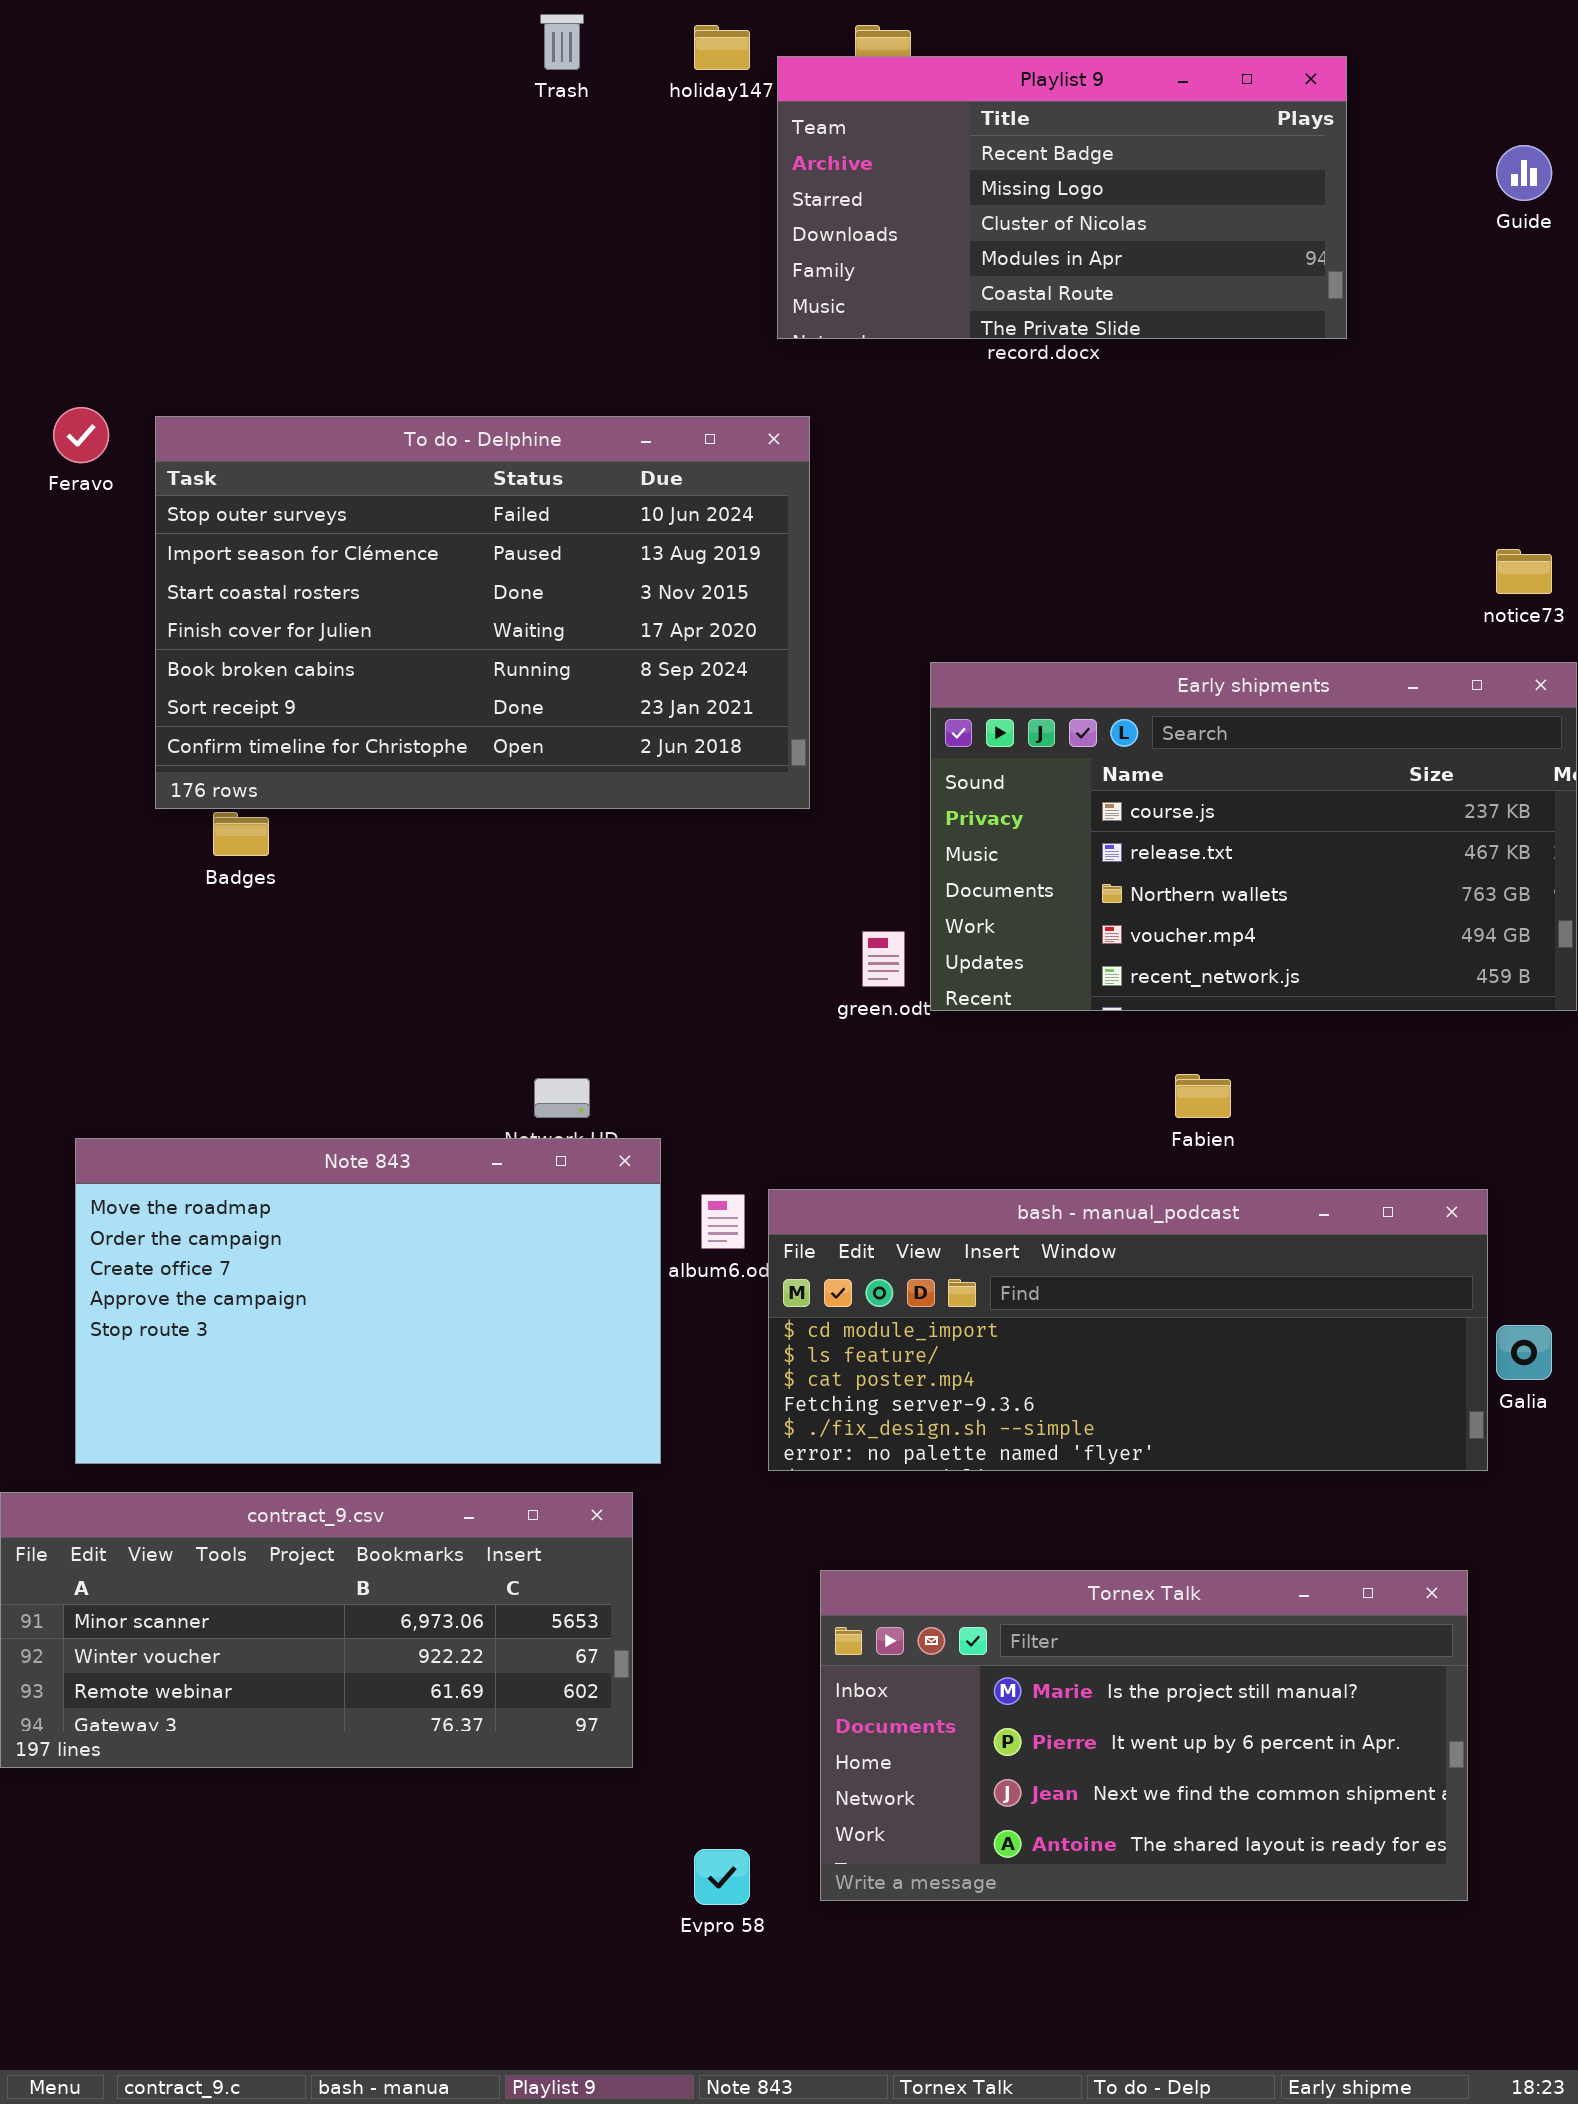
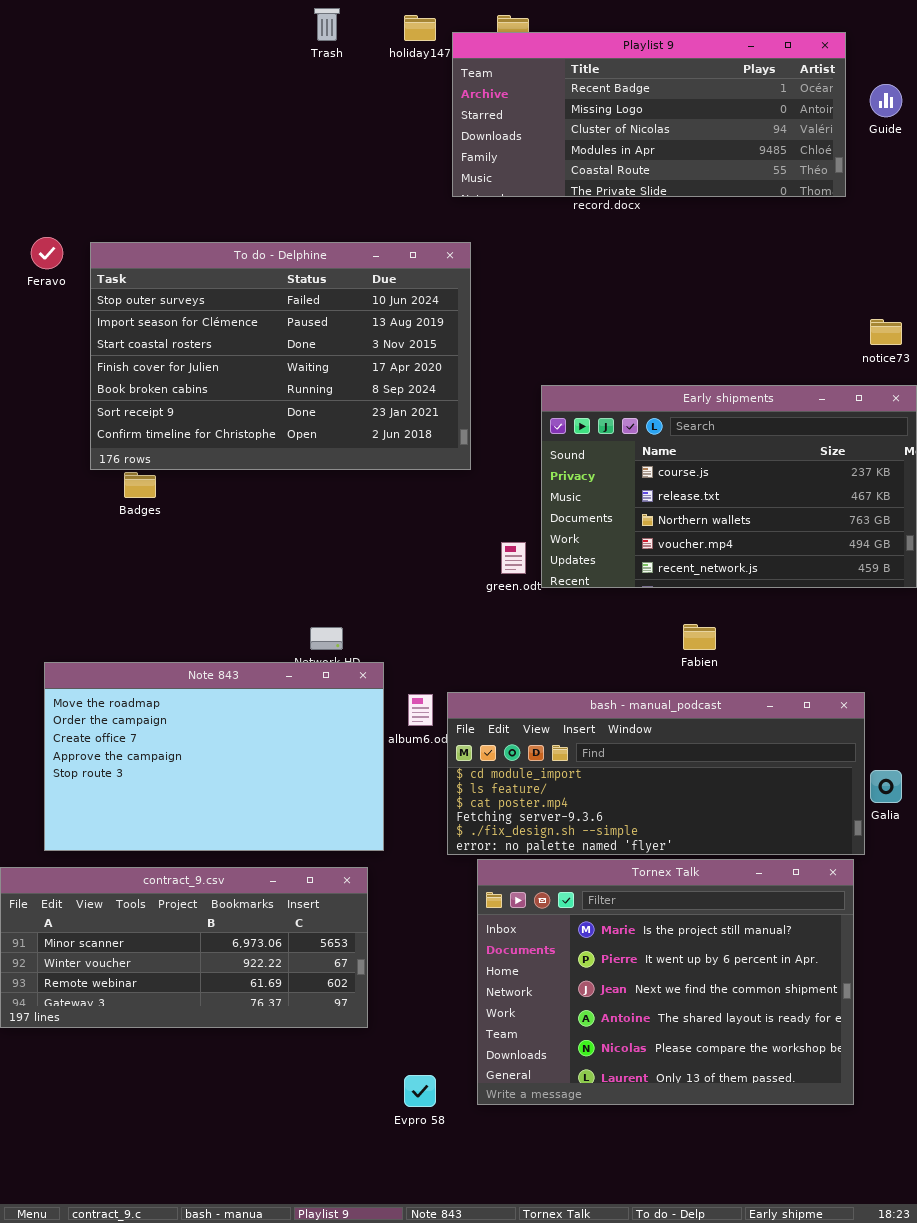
Playlist 9: [777,56,1347,339] -> [452,32,846,197], resized
Tornex Talk: [820,1570,1468,1901] -> [477,859,854,1105], resized

